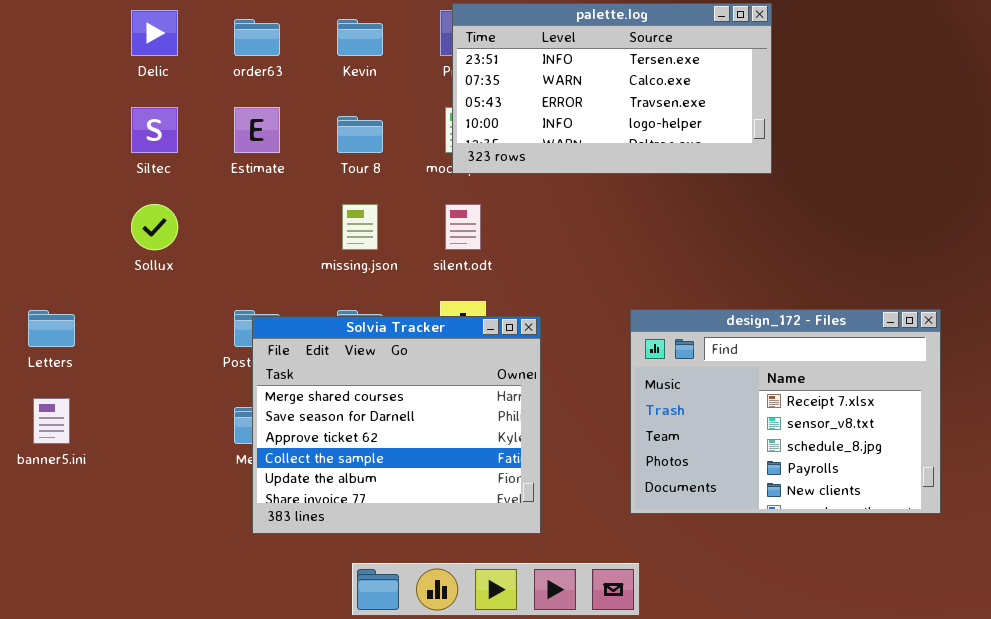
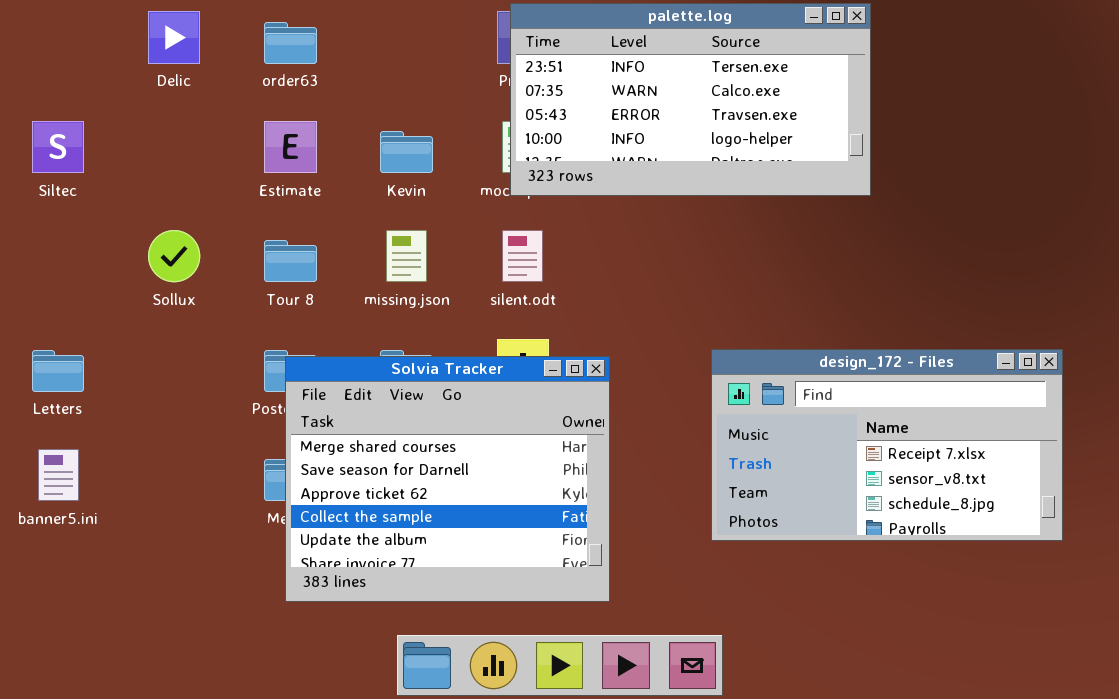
Kevin: [337,19,383,56] -> [380,131,433,173], moved
Siltec: [131,107,178,153] -> [32,121,84,173], moved
Tour 8: [337,116,383,153] -> [264,240,317,282], moved
design_172 - Files: [630,309,941,514] -> [711,349,1063,541], resized

